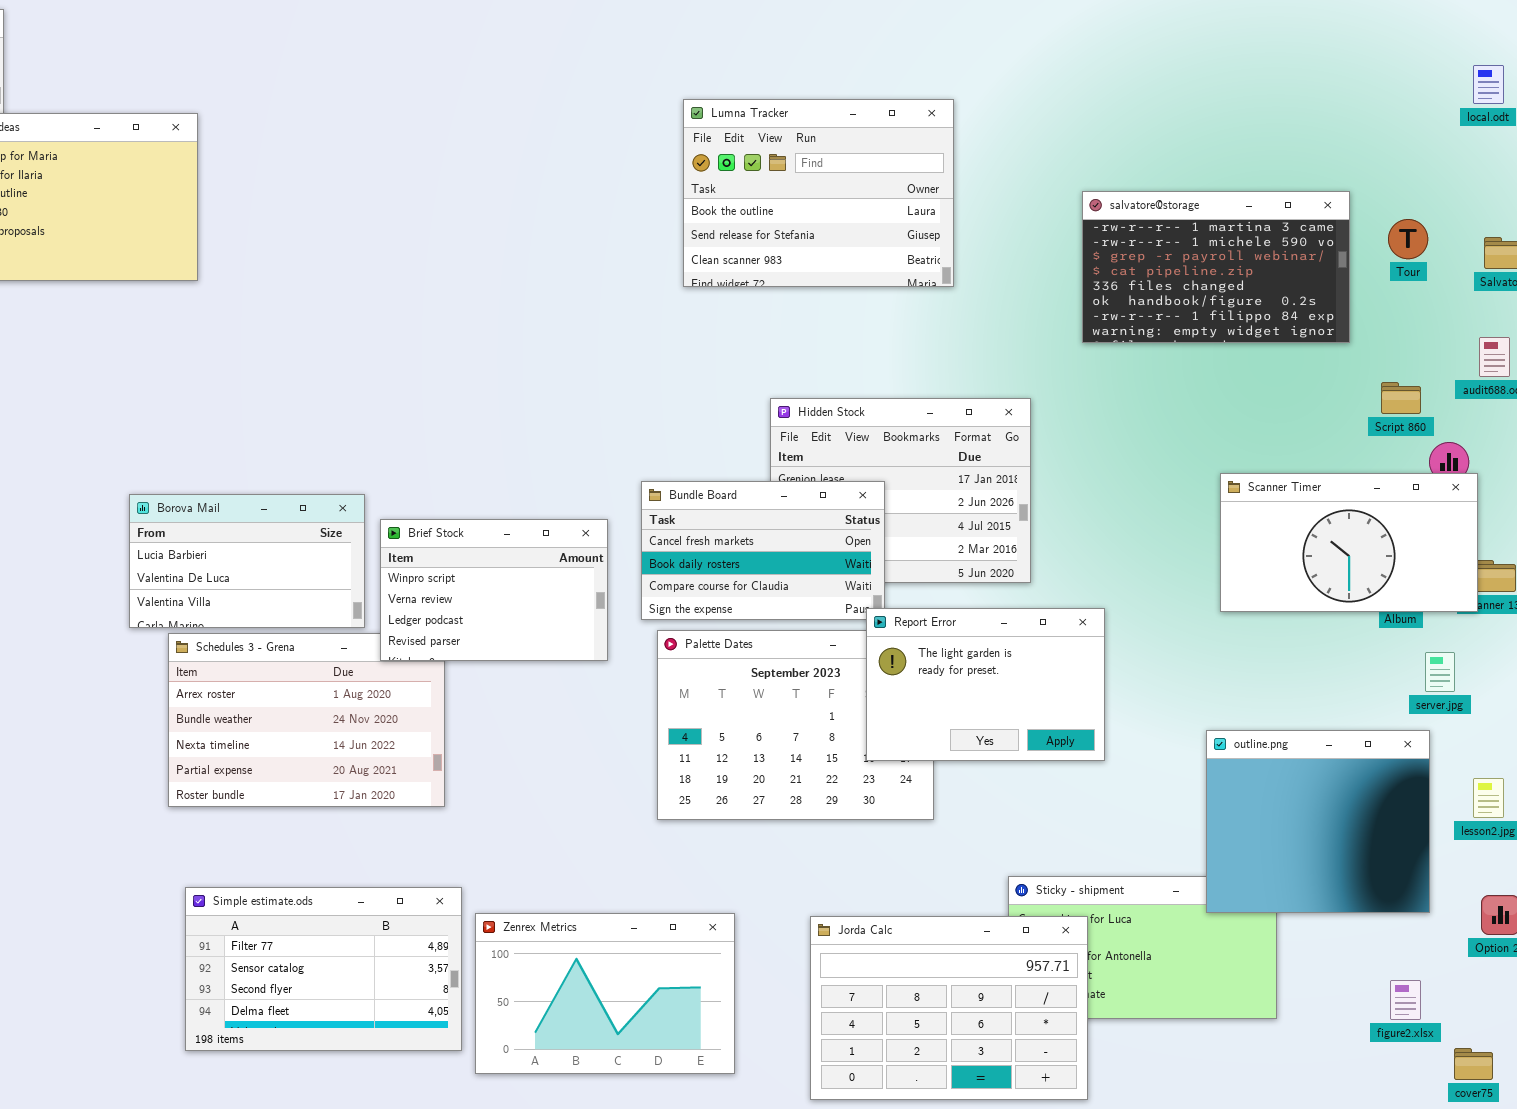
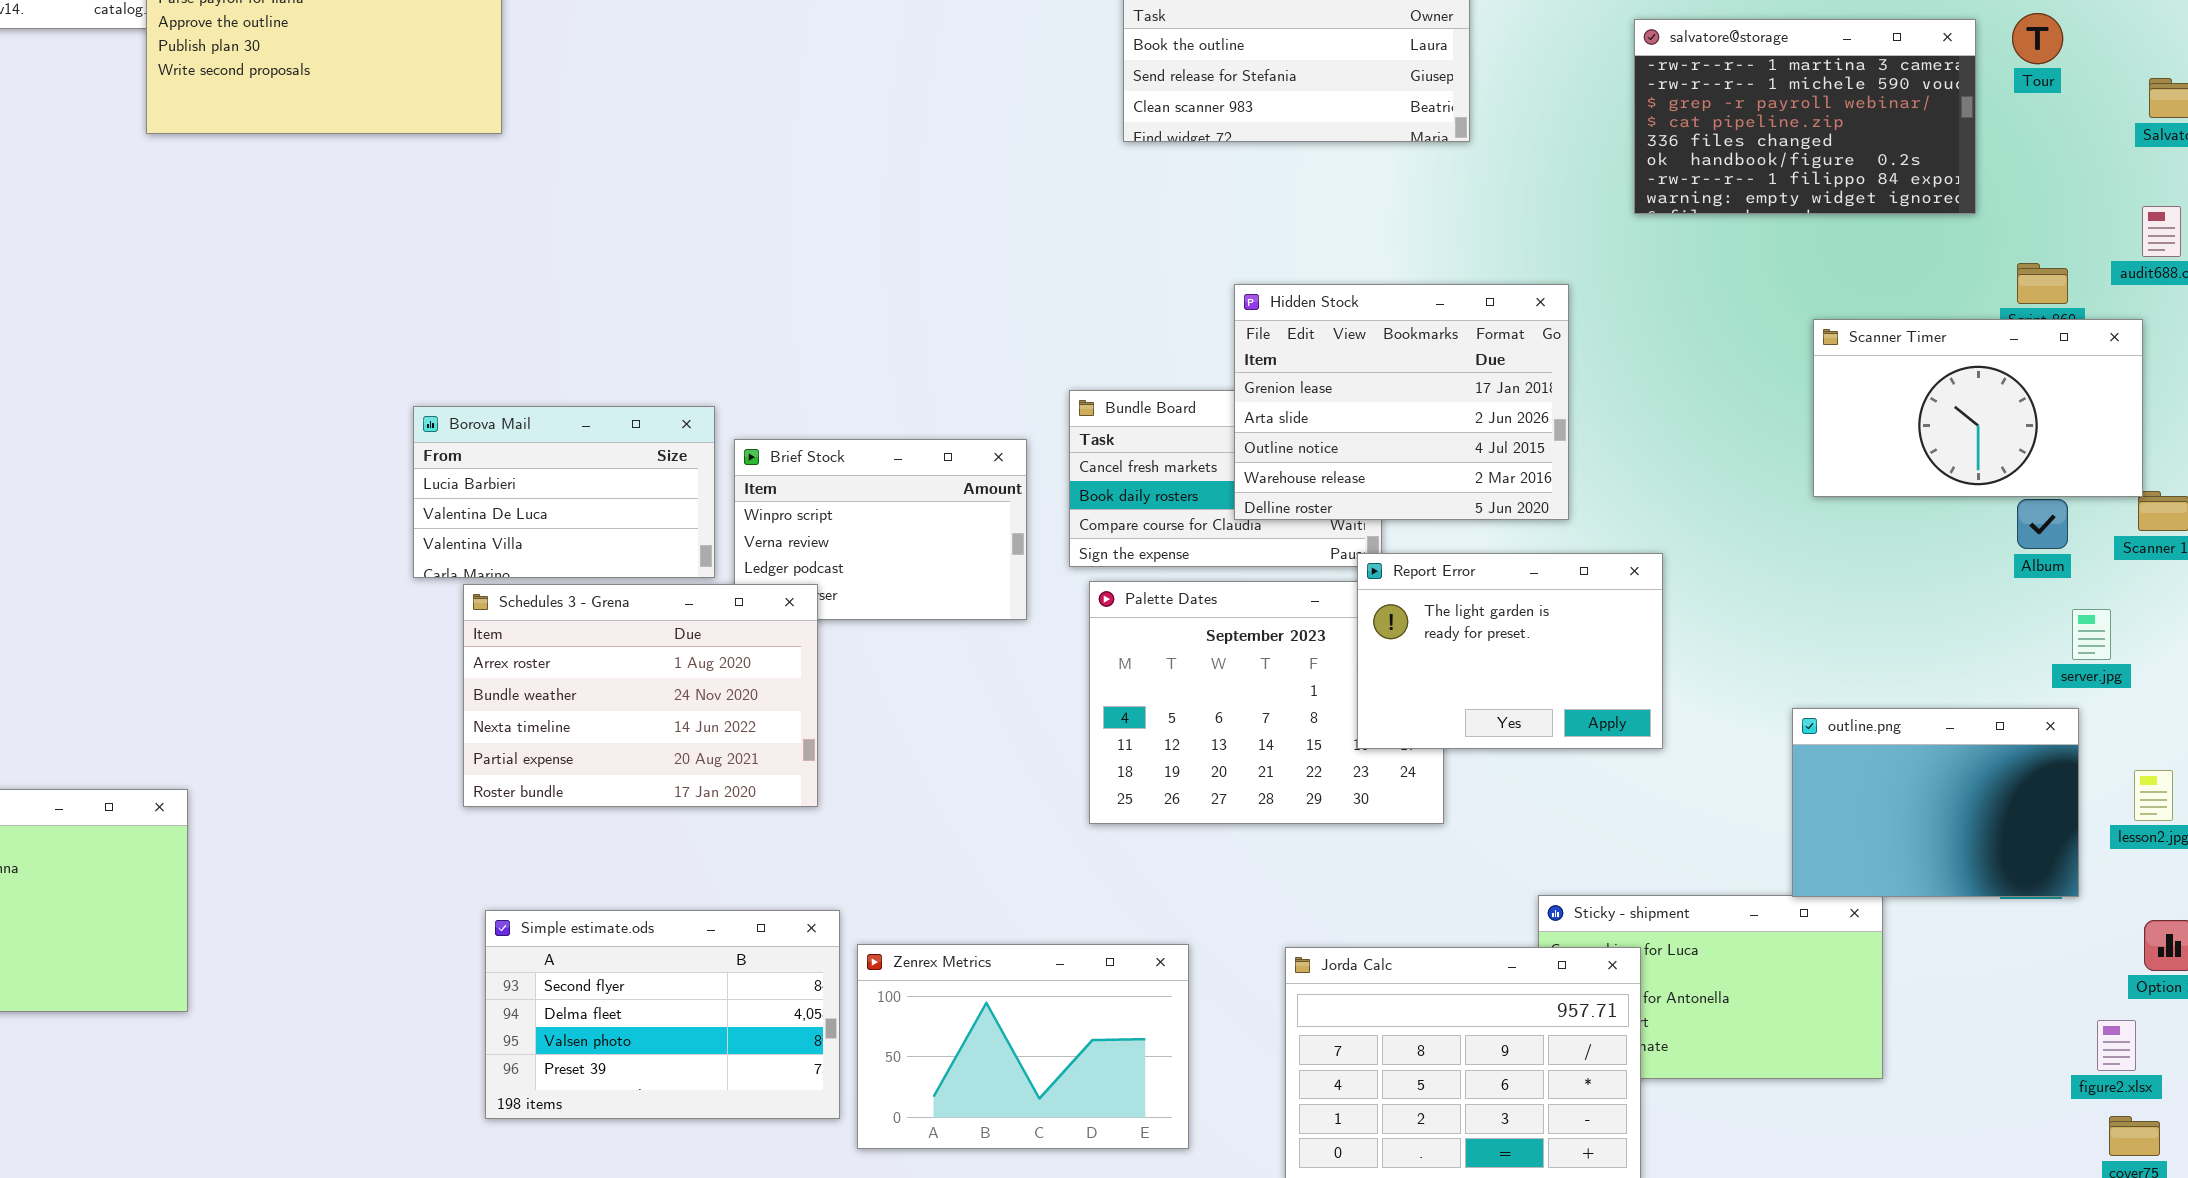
Tour: [1388,219,1428,259] -> [2012,13,2063,64], moved
Hidden Stock: [770,398,1031,583] -> [1234,284,1569,520], raised
Scanner Timer: [1220,473,1478,612] -> [1813,319,2143,497], moved
Schedules 3 - Grena: [168,633,445,807] -> [463,584,818,807], raised
outline.png: [1206,730,1430,913] -> [1792,708,2079,897], resized
Simple estimate.ods: [185,887,462,1051] -> [485,910,840,1119], scrolled down 2 rows
figure2.xlsx: [1390,980,1421,1020] -> [2097,1020,2136,1071], moved

